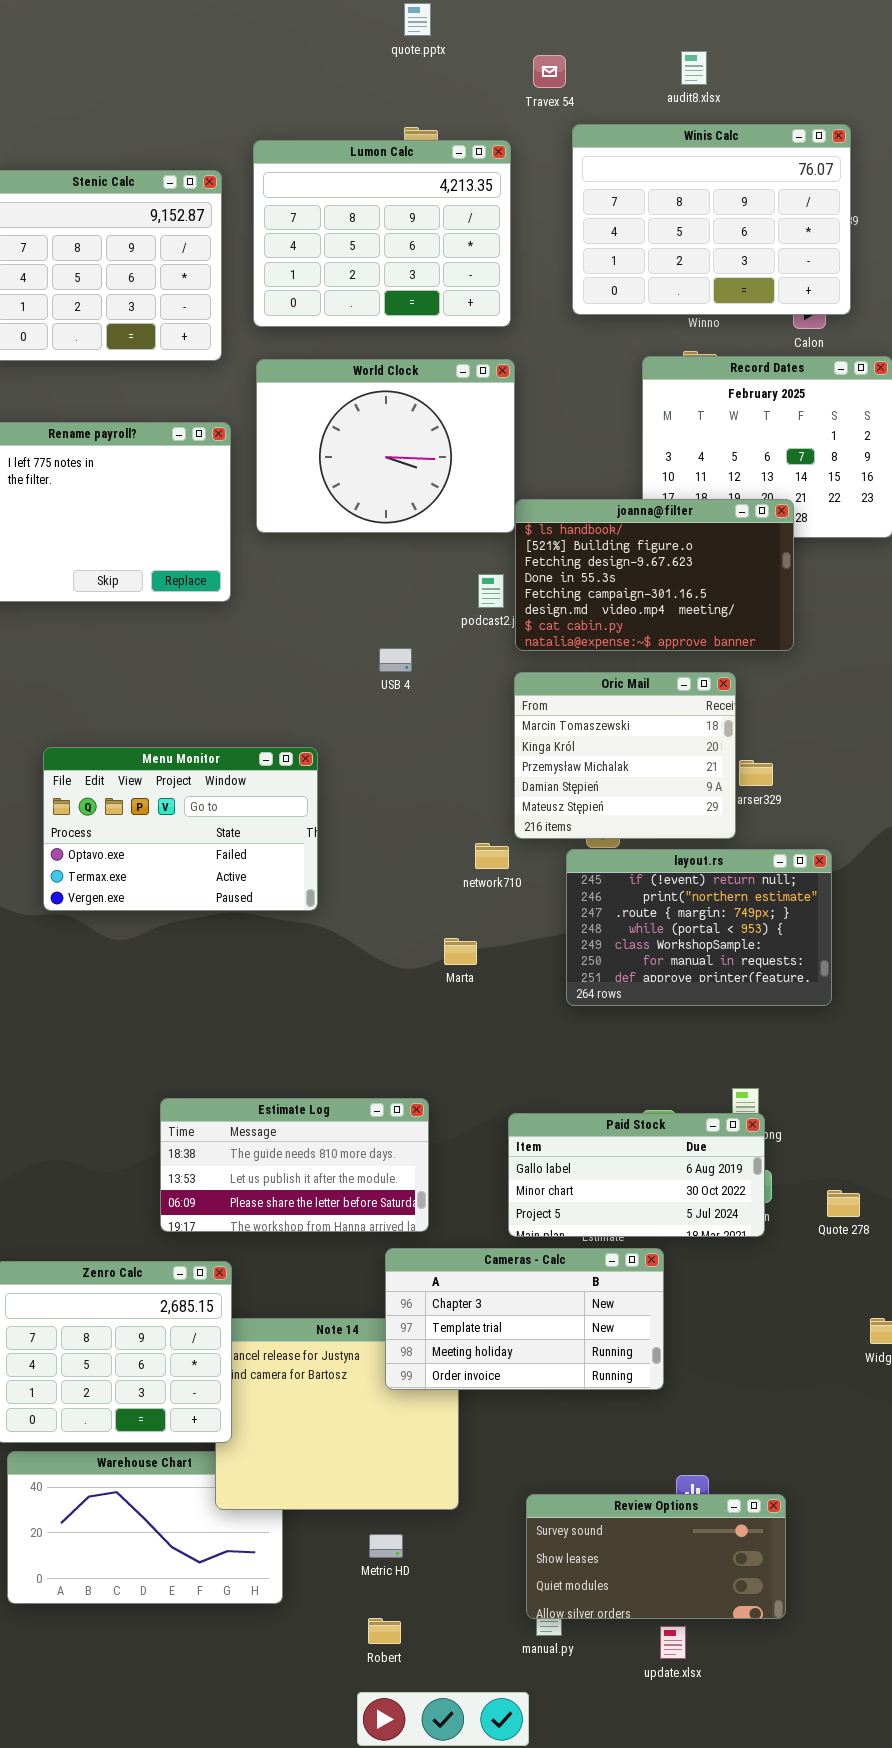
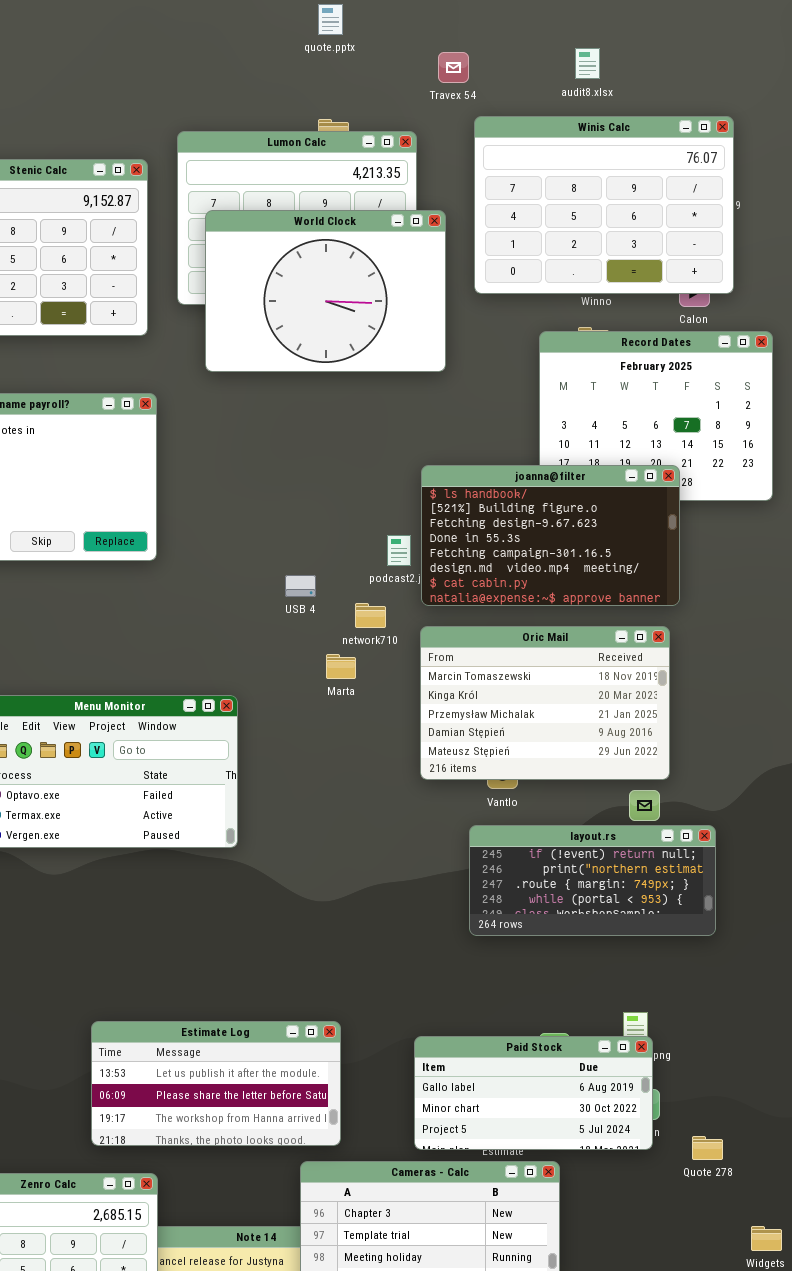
World Clock: [256,359,515,533] -> [205,210,446,372], moved
USB 4: [379,648,412,672] -> [285,575,316,597], moved
Oric Mail: [514,672,736,839] -> [420,626,670,780], resized
network710: [475,843,509,869] -> [355,603,386,628], moved
layout.rs: [566,849,832,1006] -> [469,825,716,936], resized
Marta: [444,938,477,965] -> [326,654,356,679], moved
Estimate Log: [160,1098,429,1232] -> [91,1021,341,1146], scrolled down 1 row
Quote 278: [827,1190,860,1217] -> [692,1136,723,1160], moved

